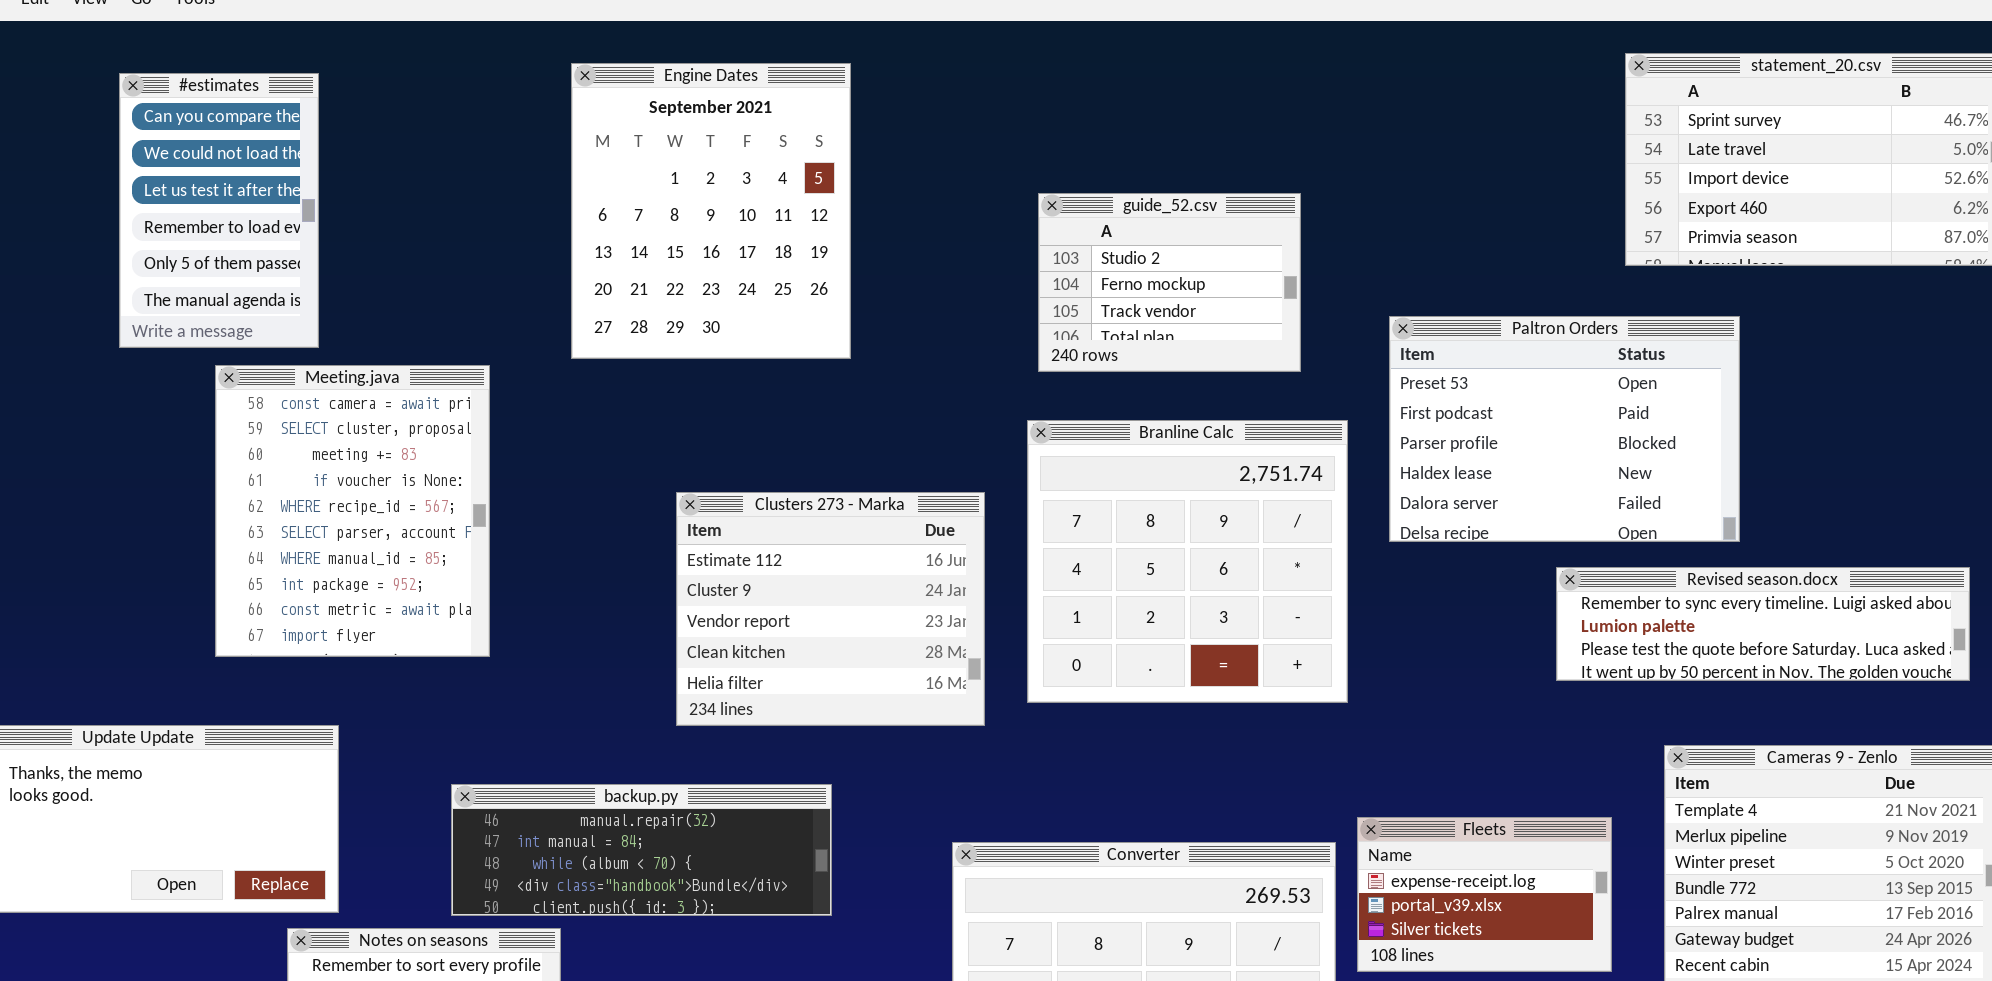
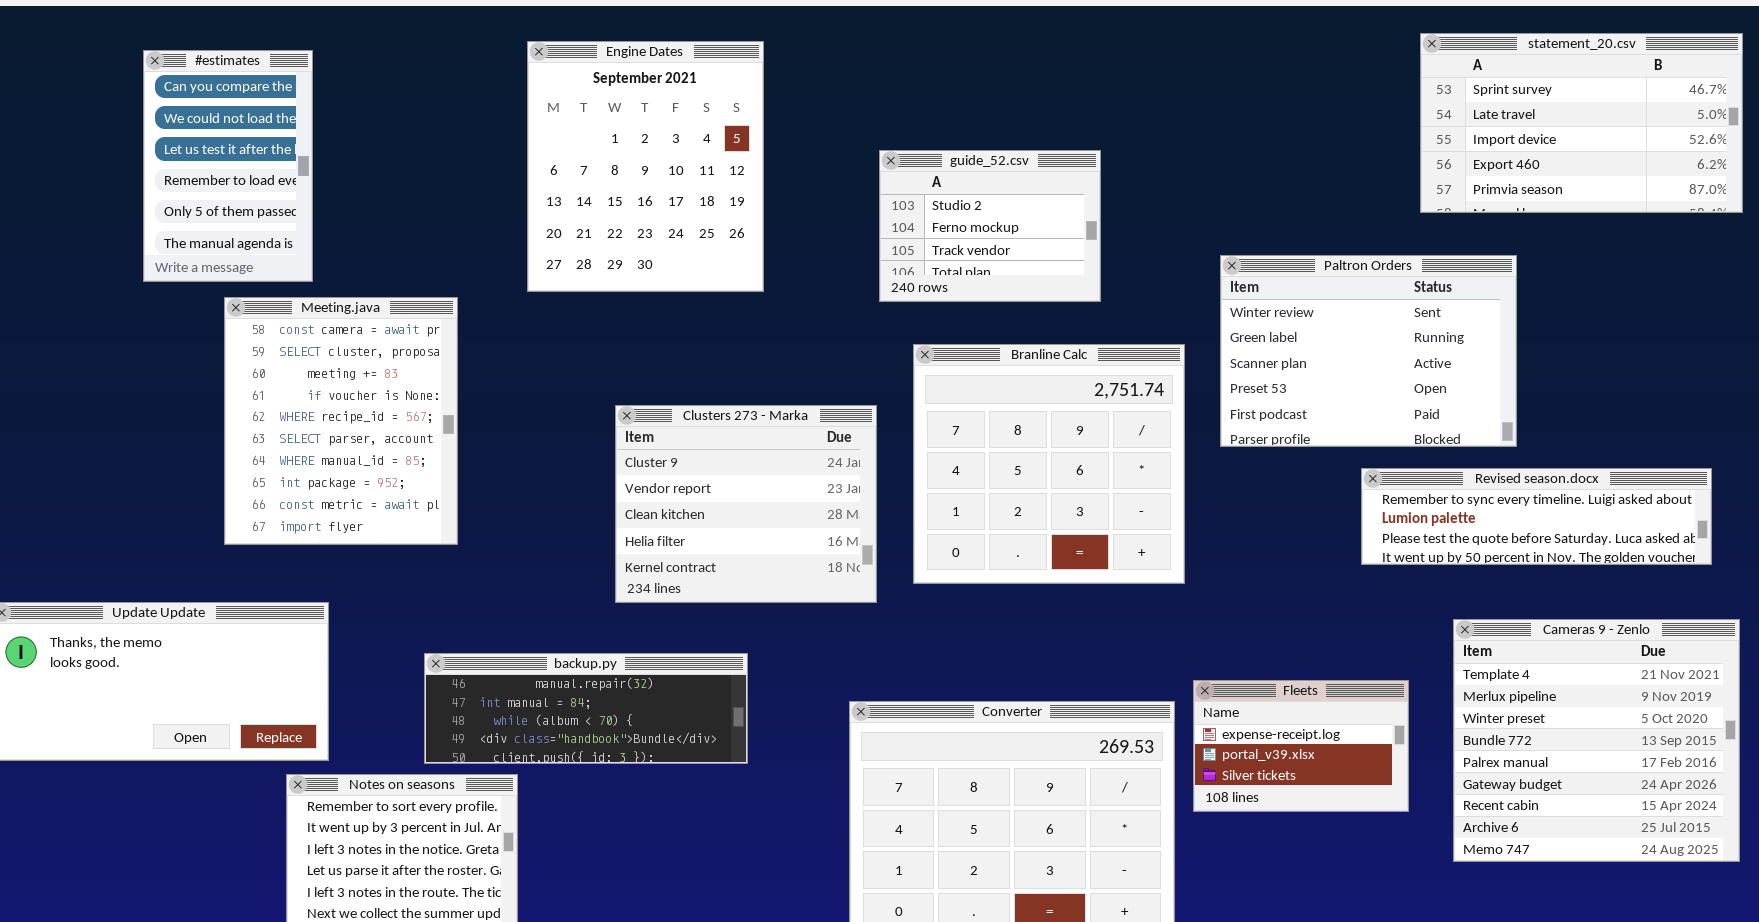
guide_52.csv: [1038,193,1301,372] -> [879,150,1101,302], moved
Paltron Orders: [1389,316,1740,542] -> [1220,255,1517,447], scrolled up 3 rows
Clusters 273 - Marka: [676,492,985,726] -> [615,405,877,603], scrolled down 1 row

